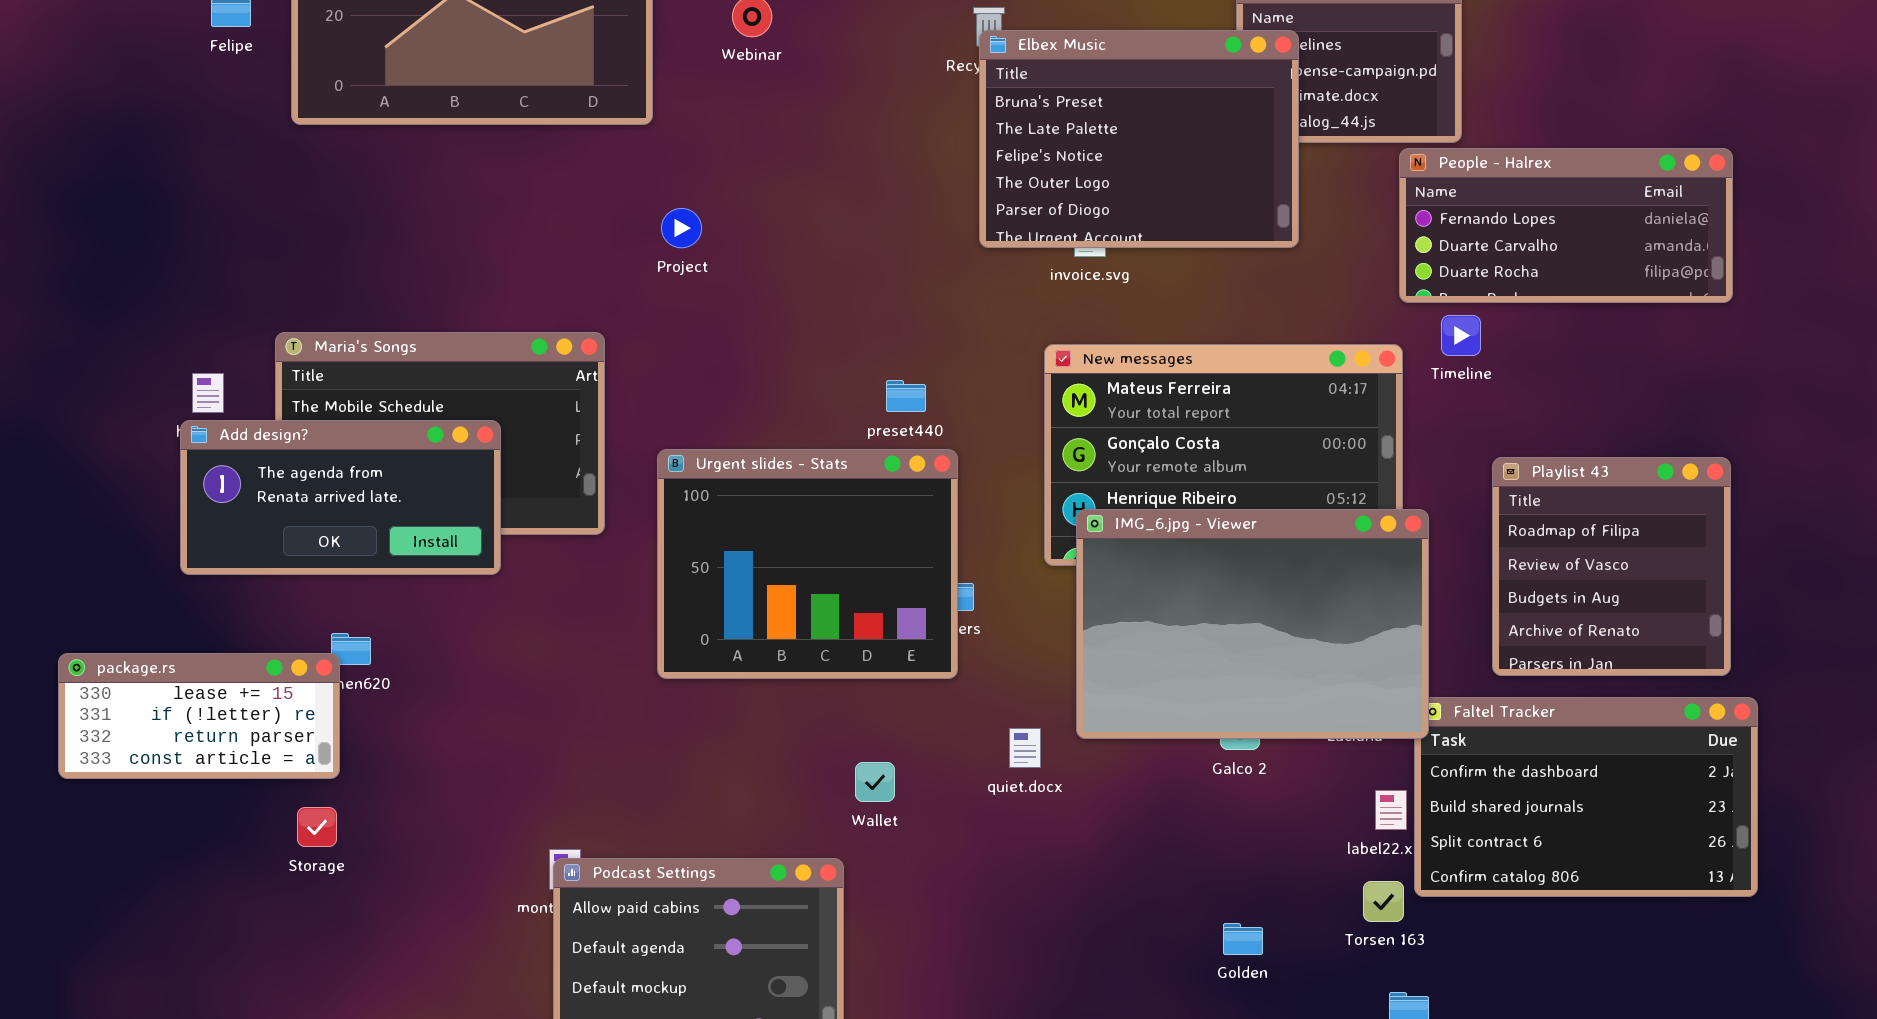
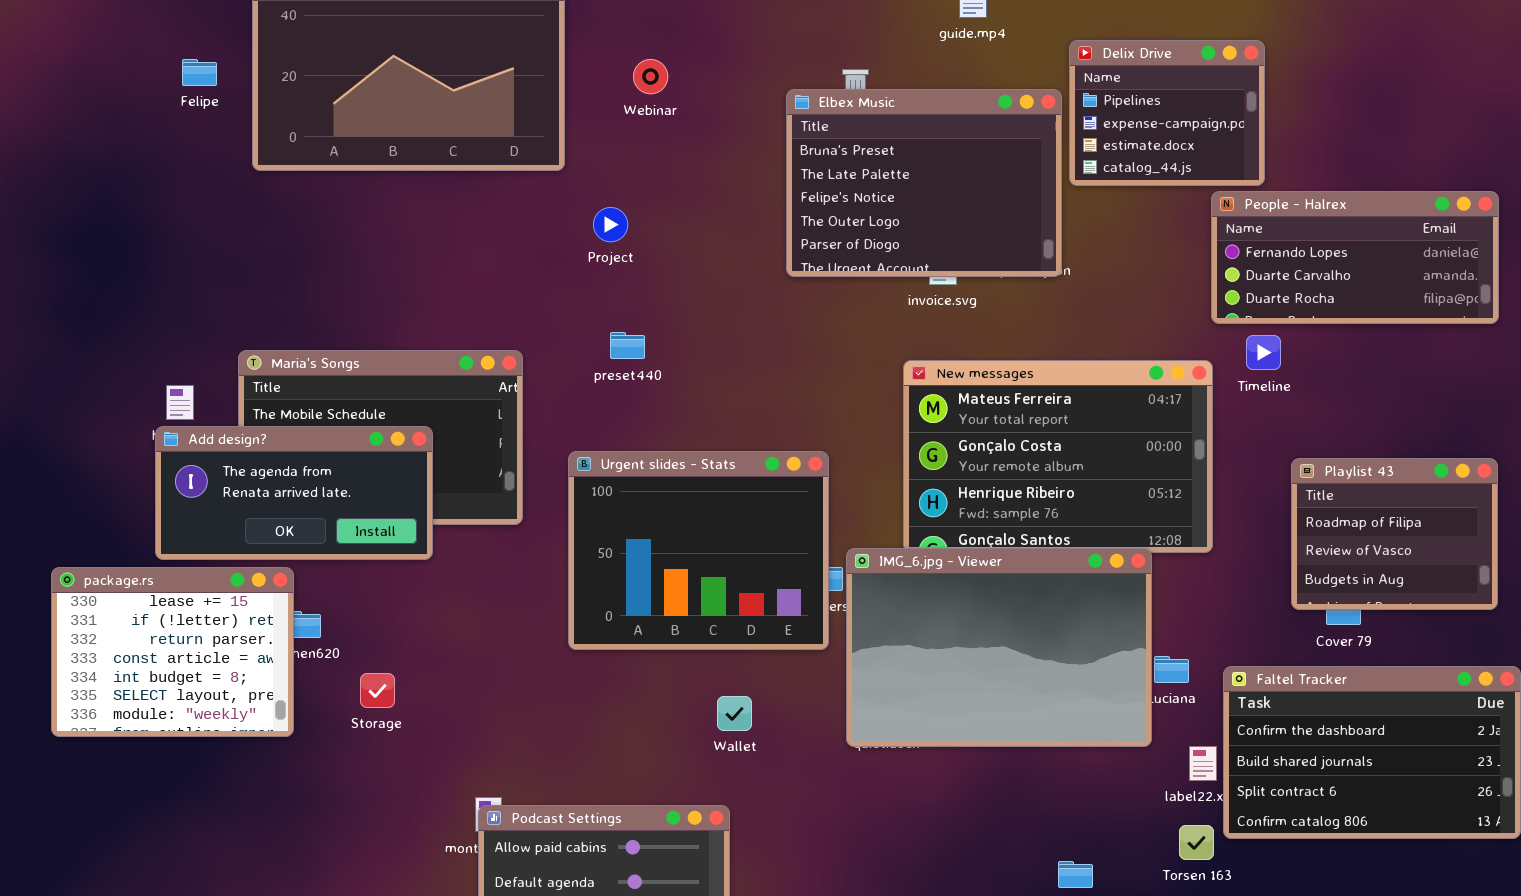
Elbex Music: [979,30,1299,248] -> [786,89,1062,277], moved
Project: [661,208,702,248] -> [593,207,628,242], moved
preset440: [886,380,926,412] -> [610,332,645,359], moved
Playlist 43: [1492,457,1731,676] -> [1291,458,1498,610], resized
IMG_6.jpg - Viewer: [1076,509,1429,739] -> [846,548,1152,747], moved
package.rs: [58,653,340,779] -> [51,567,294,737], resized
Wallet: [855,762,895,802] -> [717,696,752,731], moved
Storage: [297,807,337,847] -> [360,673,395,708], moved

